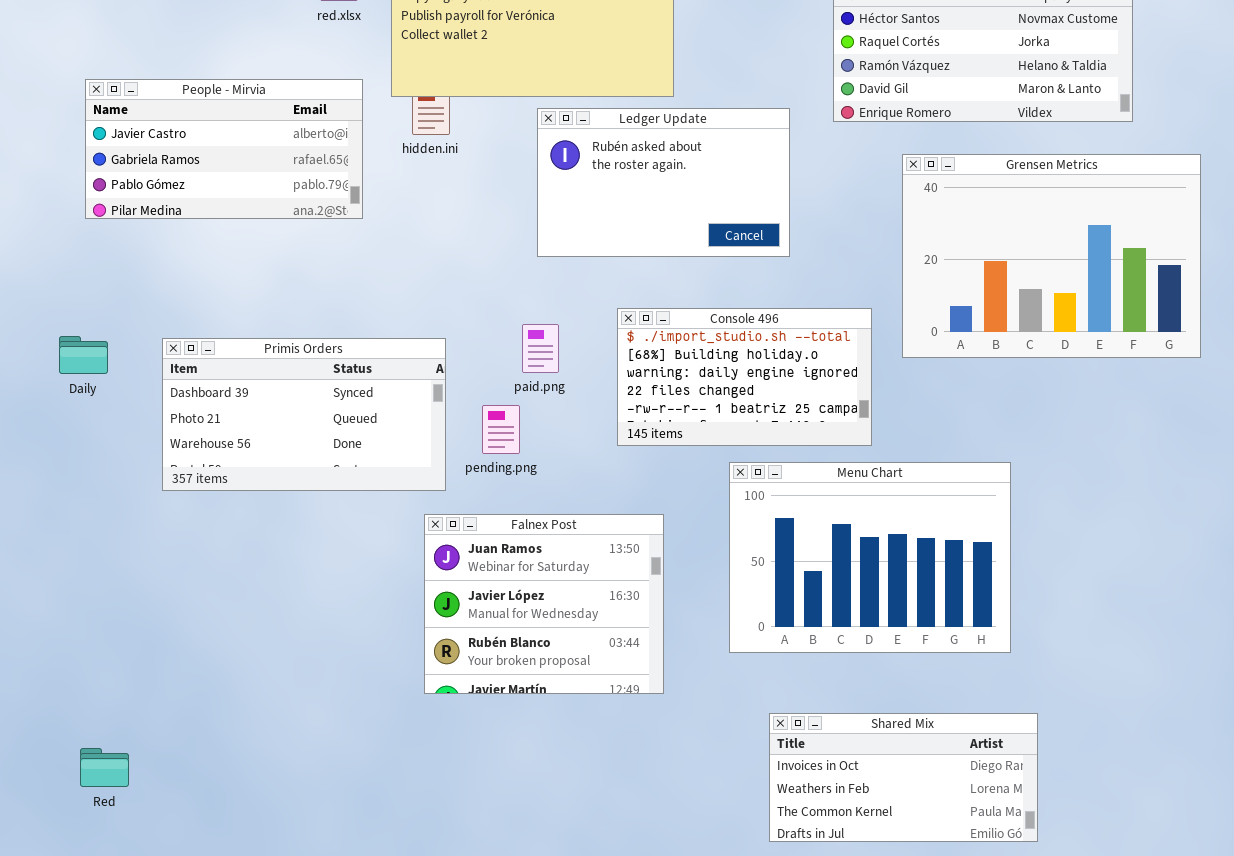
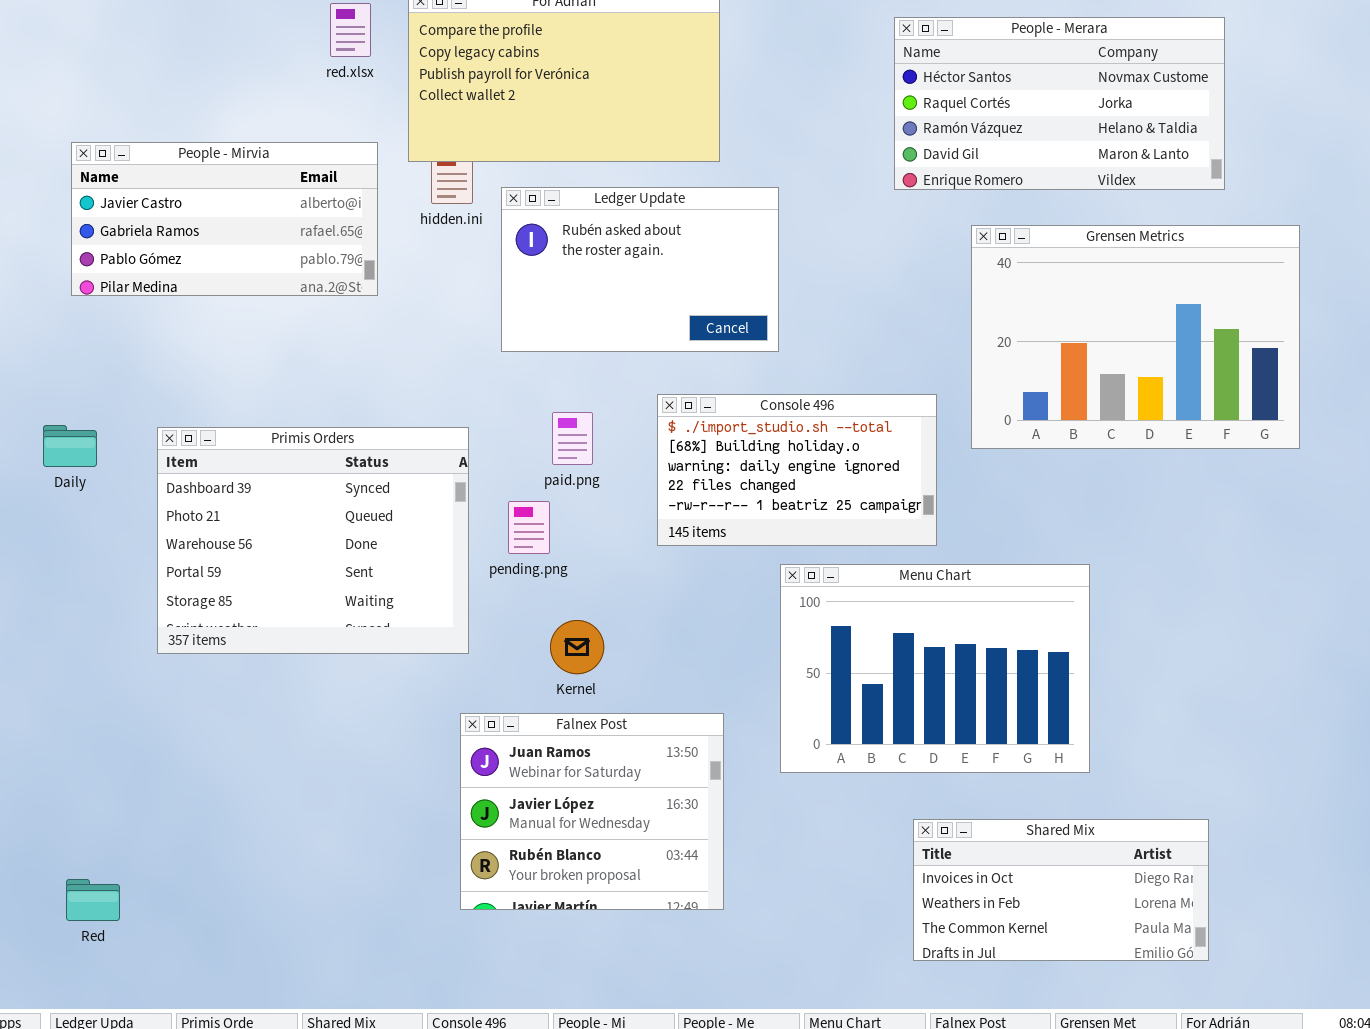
Ledger Update: [537,108,790,257] -> [501,187,779,352], moved
Primis Orders: [162,338,446,491] -> [157,427,469,654], resized
Falnex Post: [424,514,664,694] -> [460,713,724,910], moved
Shared Mix: [769,713,1038,842] -> [913,819,1209,961], moved

